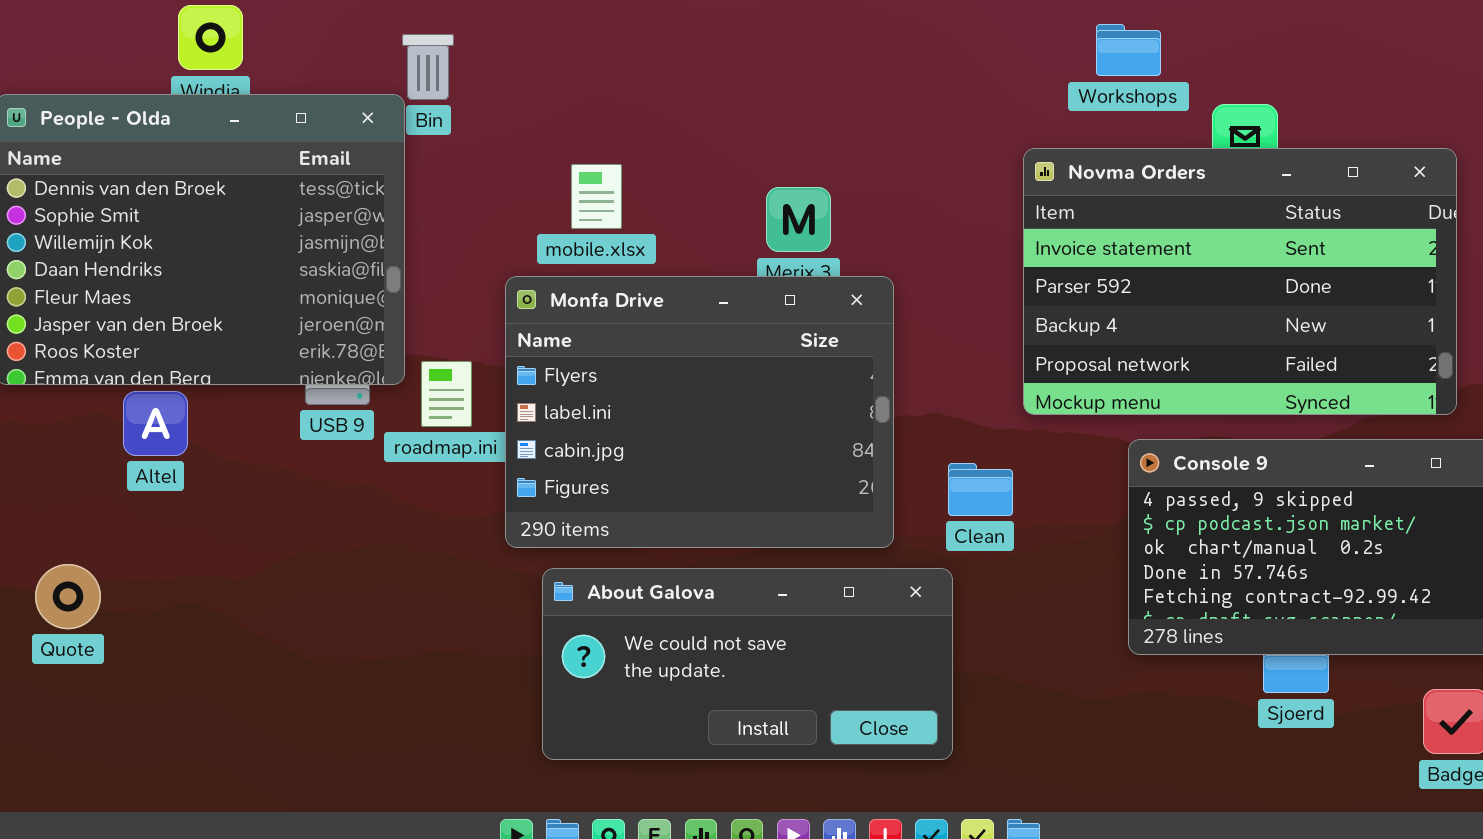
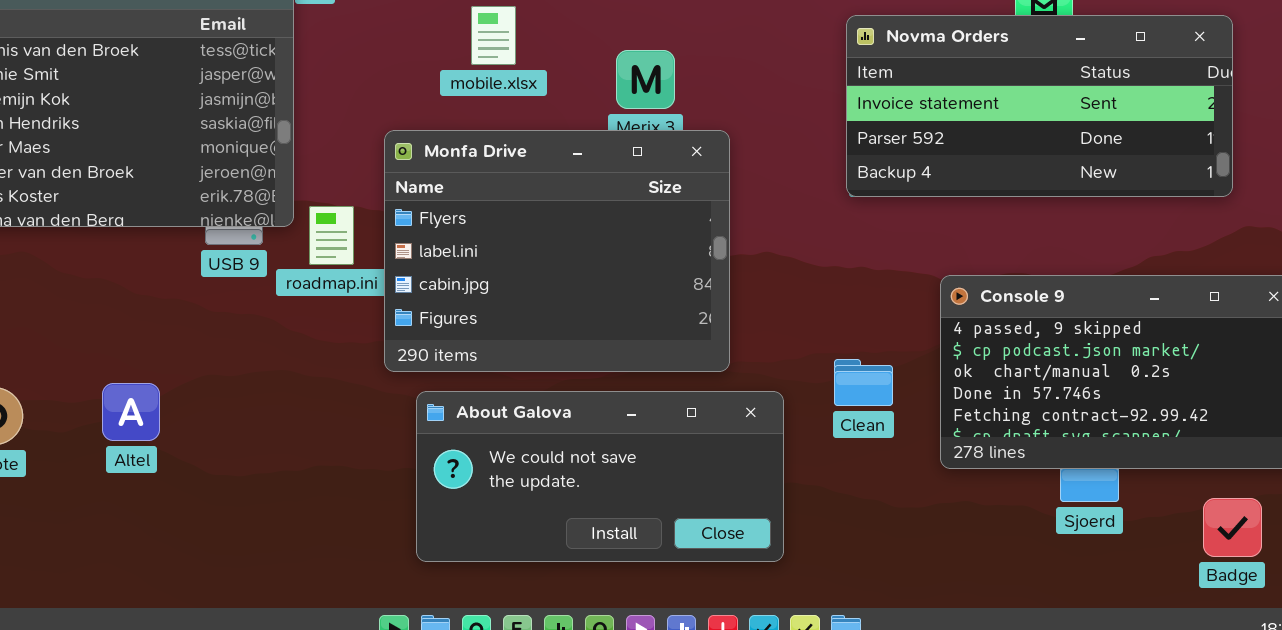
Novma Orders: [1023,148,1457,415] -> [846,15,1233,197], resized
mobile.xlsx: [571,164,622,229] -> [471,6,516,65], moved
Altel: [123,391,188,456] -> [102,383,160,441], moved
Clean: [948,463,1013,516] -> [834,359,893,406], moved

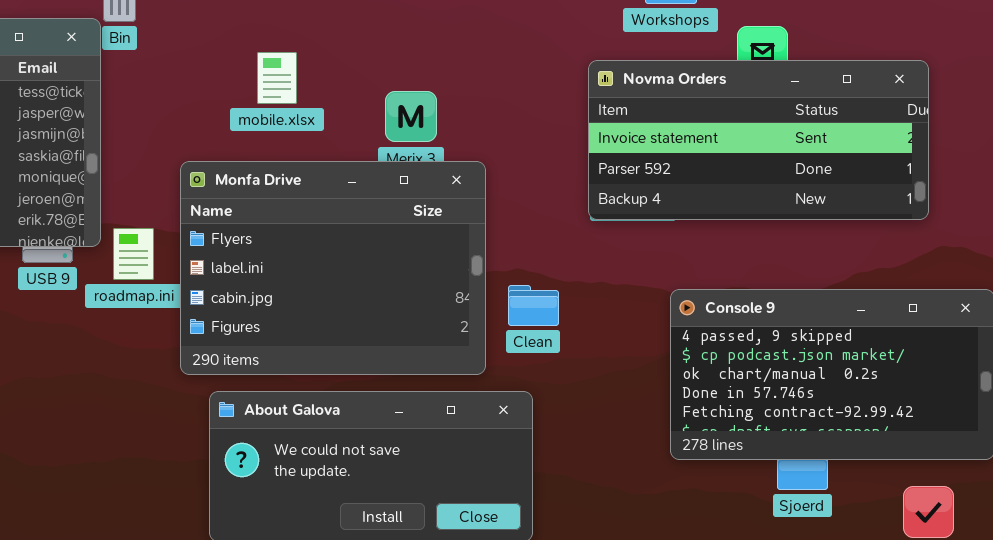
Clean: [834,359,893,406] -> [508,285,559,326], moved

